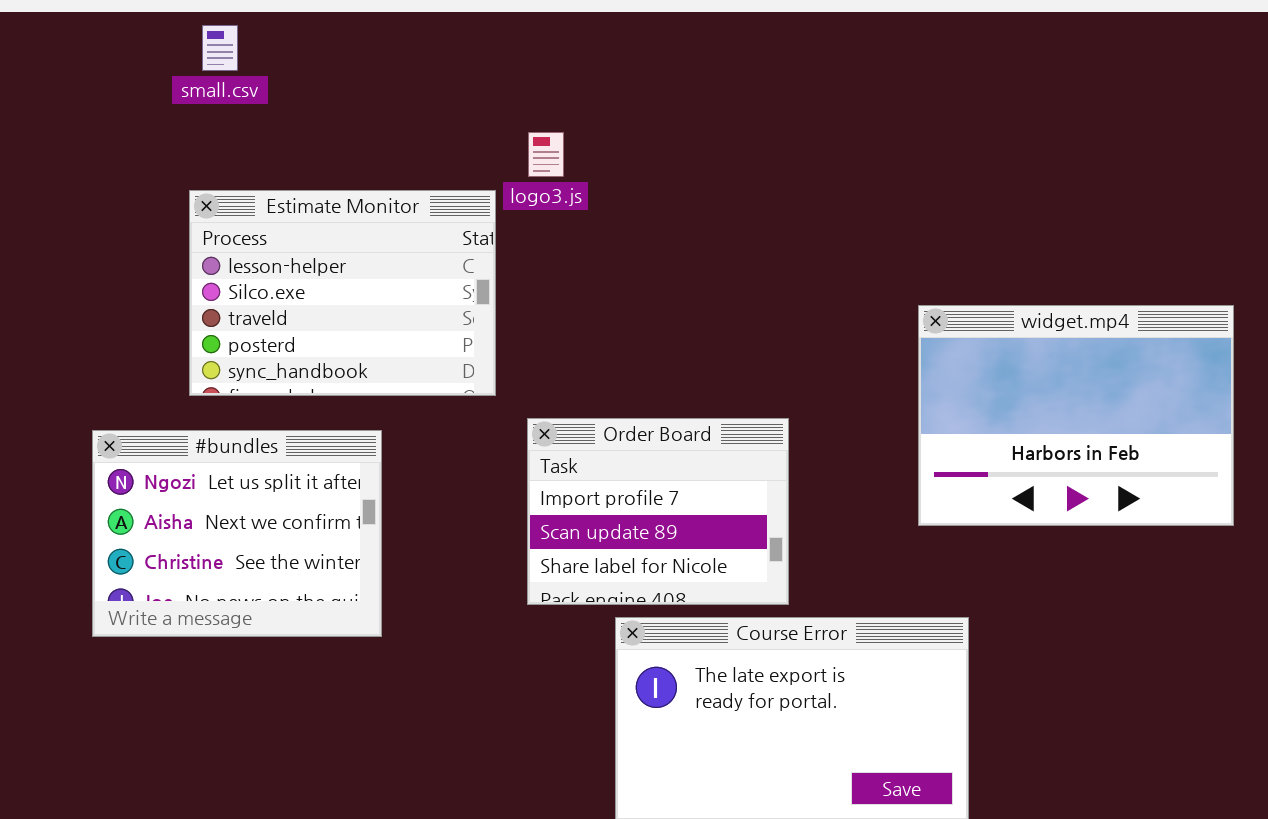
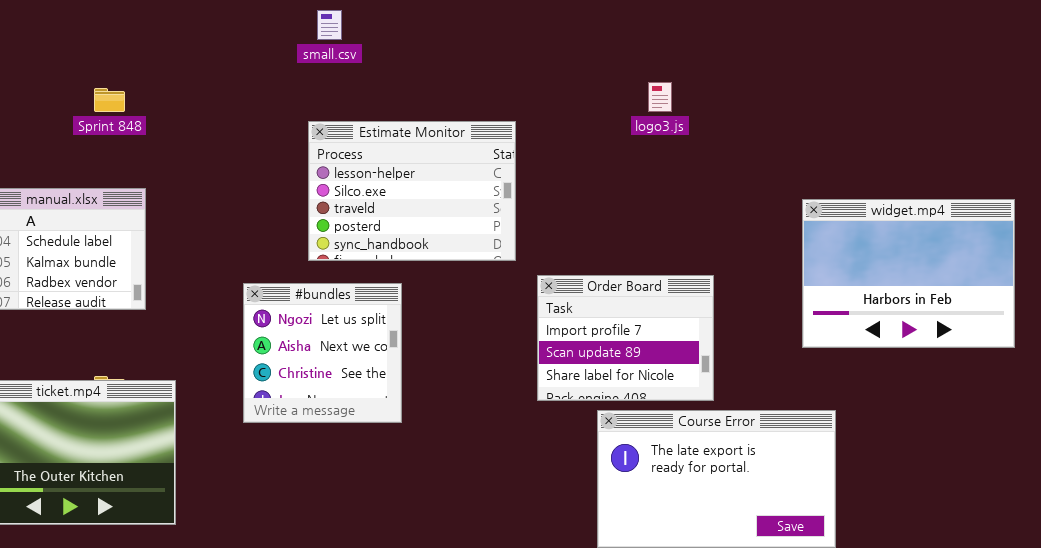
logo3.js: [528,132,564,177] -> [648,82,672,112], moved
#bundles: [92,430,382,637] -> [243,283,402,423], resized

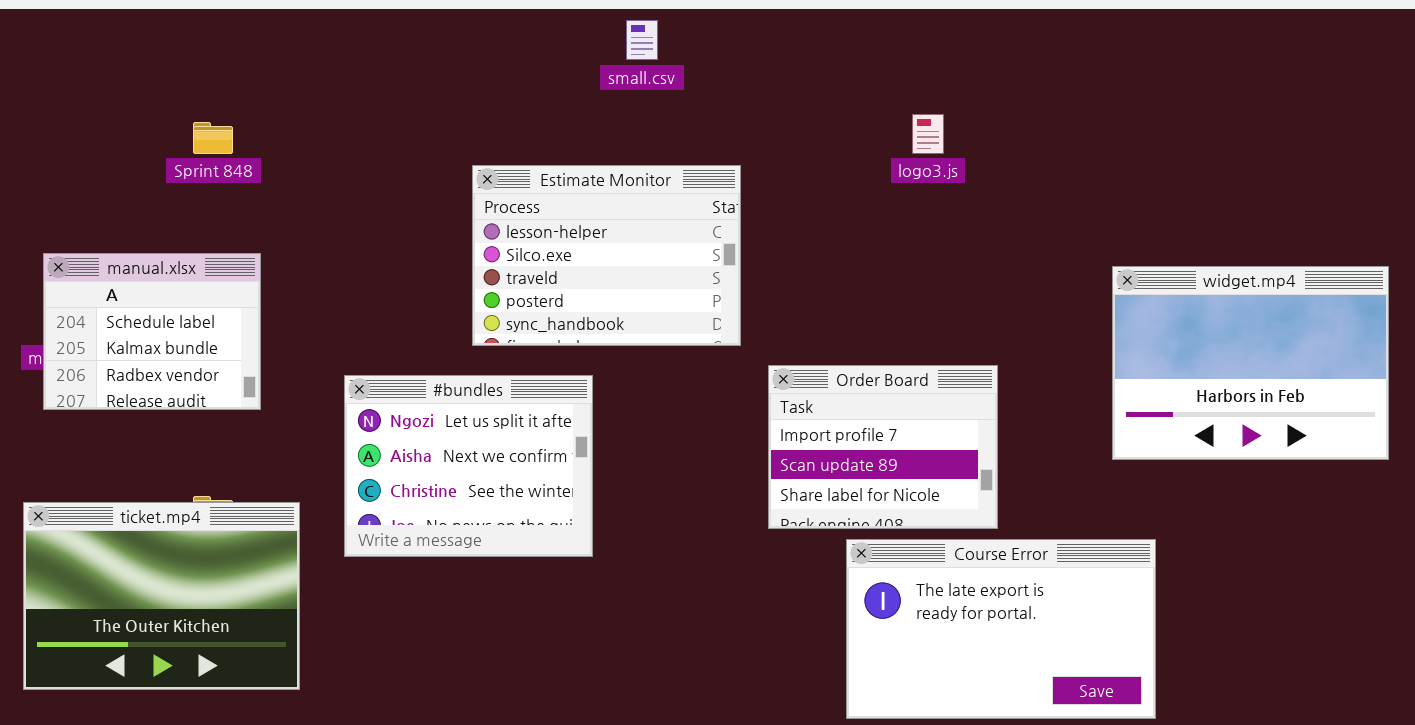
small.csv: [317,10,342,40] -> [626,20,658,60], moved
#bundles: [243,283,402,423] -> [344,375,593,557], resized

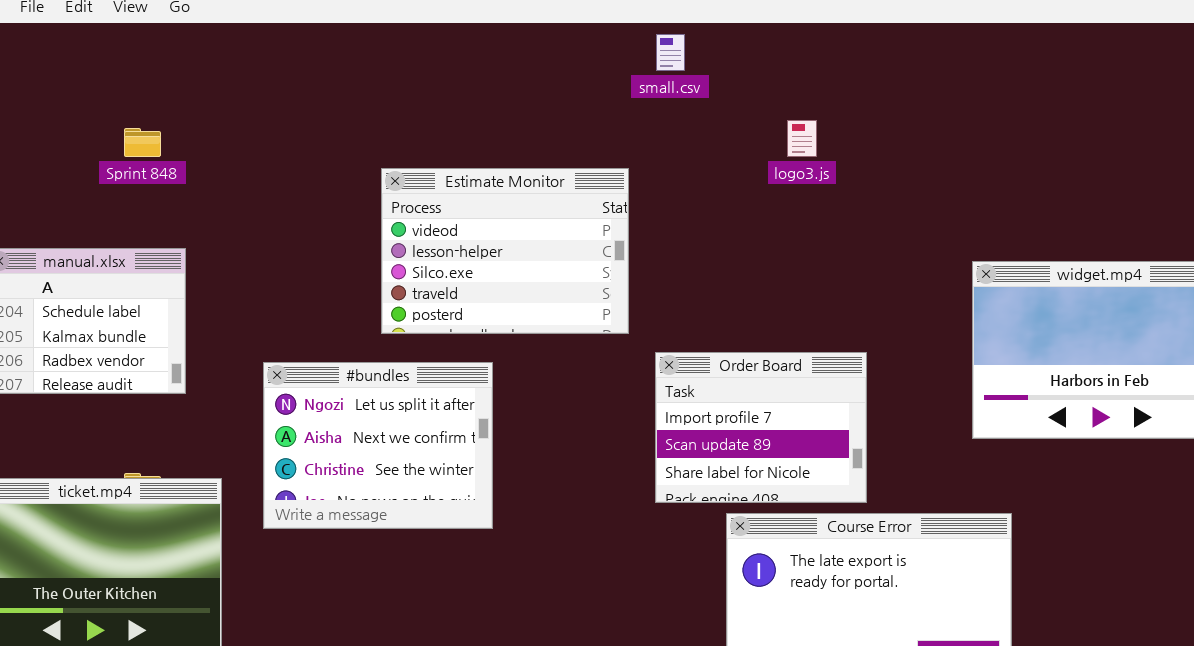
small.csv: [626,20,658,60] -> [656,34,685,71], moved
Estimate Monitor: [472,165,741,346] -> [381,168,629,334], scrolled up 1 row

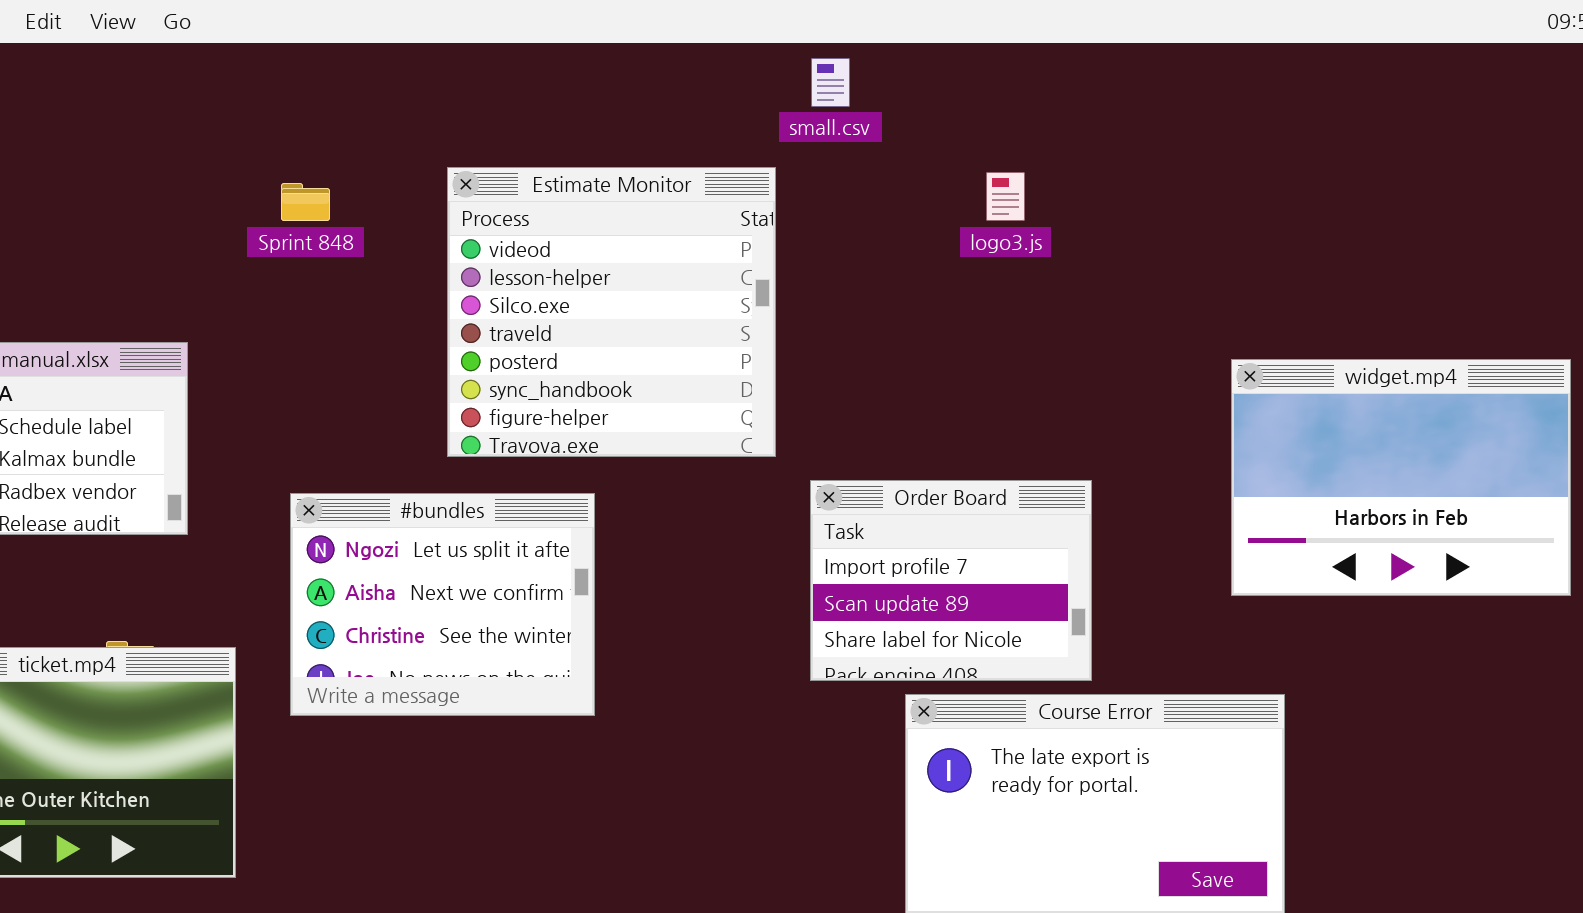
Sprint 848: [124,128,161,157] -> [281,183,330,221], moved
Estimate Monitor: [381,168,629,334] -> [447,167,776,457], resized

